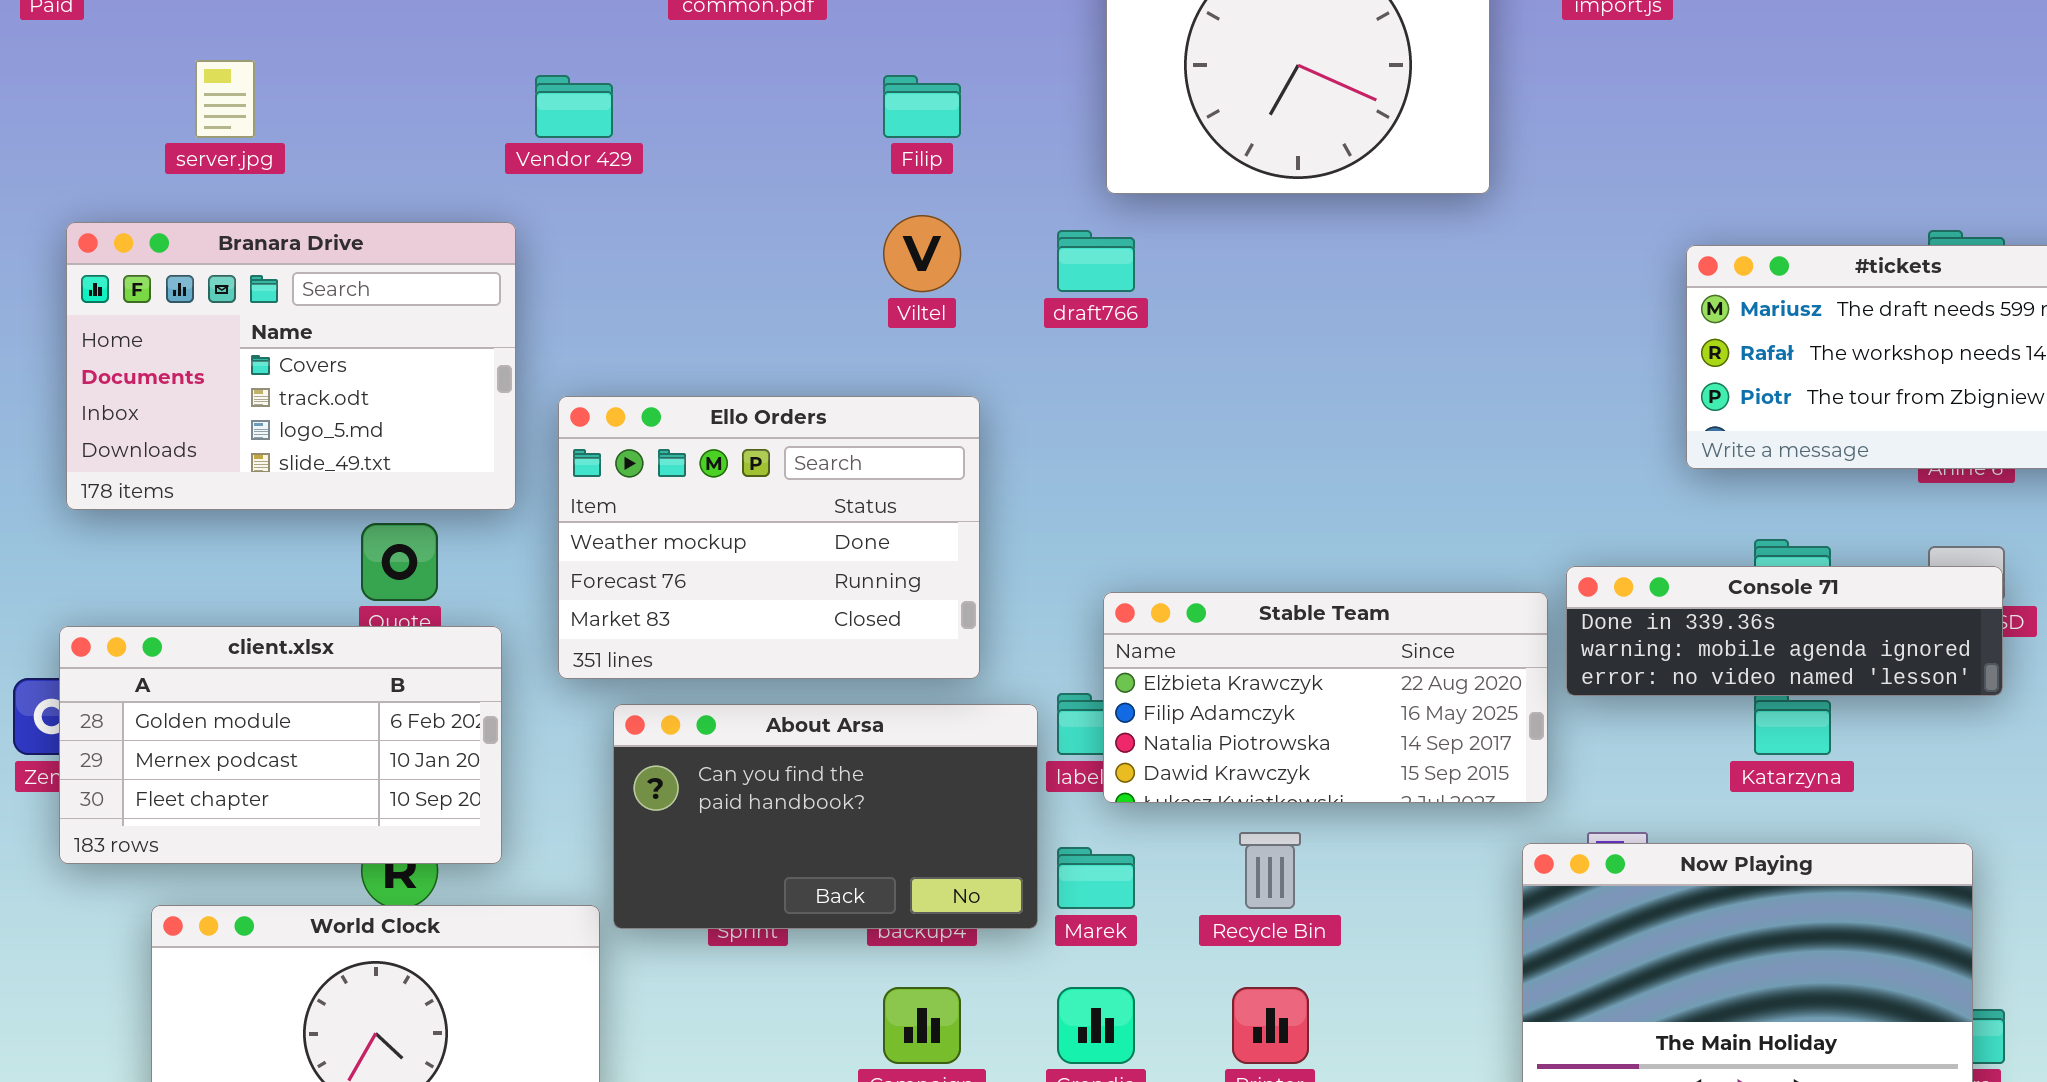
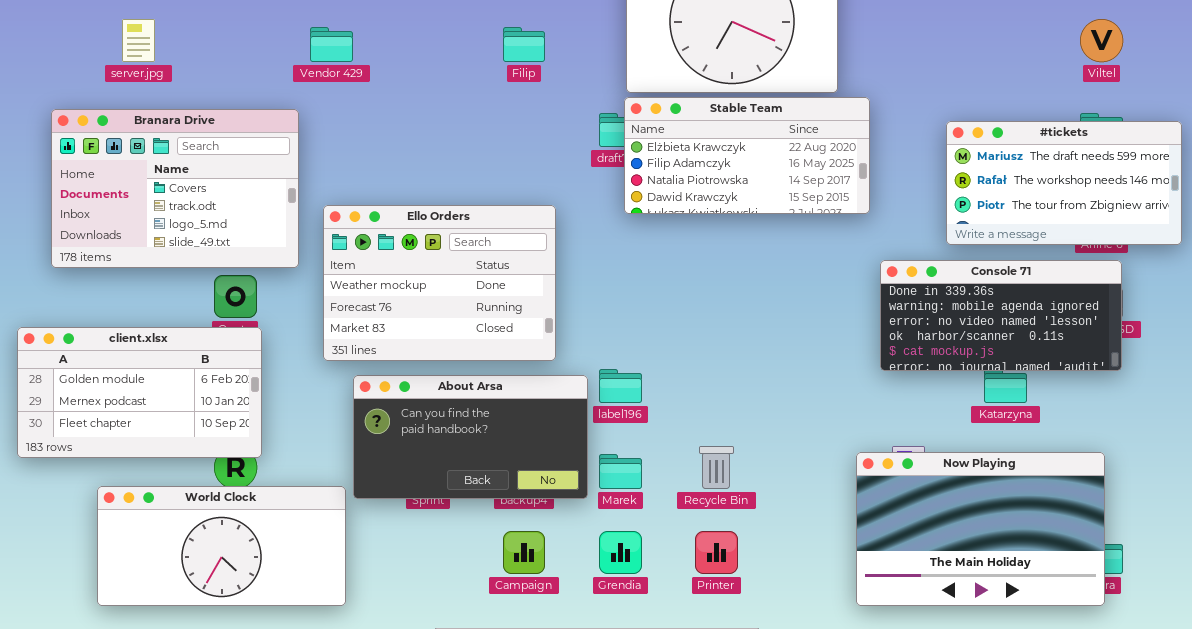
Viltel: [883,215,961,292] -> [1080,19,1123,62], moved
Console 71: [1566,566,2003,696] -> [880,260,1122,371], resized
Stable Team: [1103,592,1548,803] -> [624,97,870,214], moved
client.xlsx: [59,626,502,864] -> [17,327,262,458], moved

